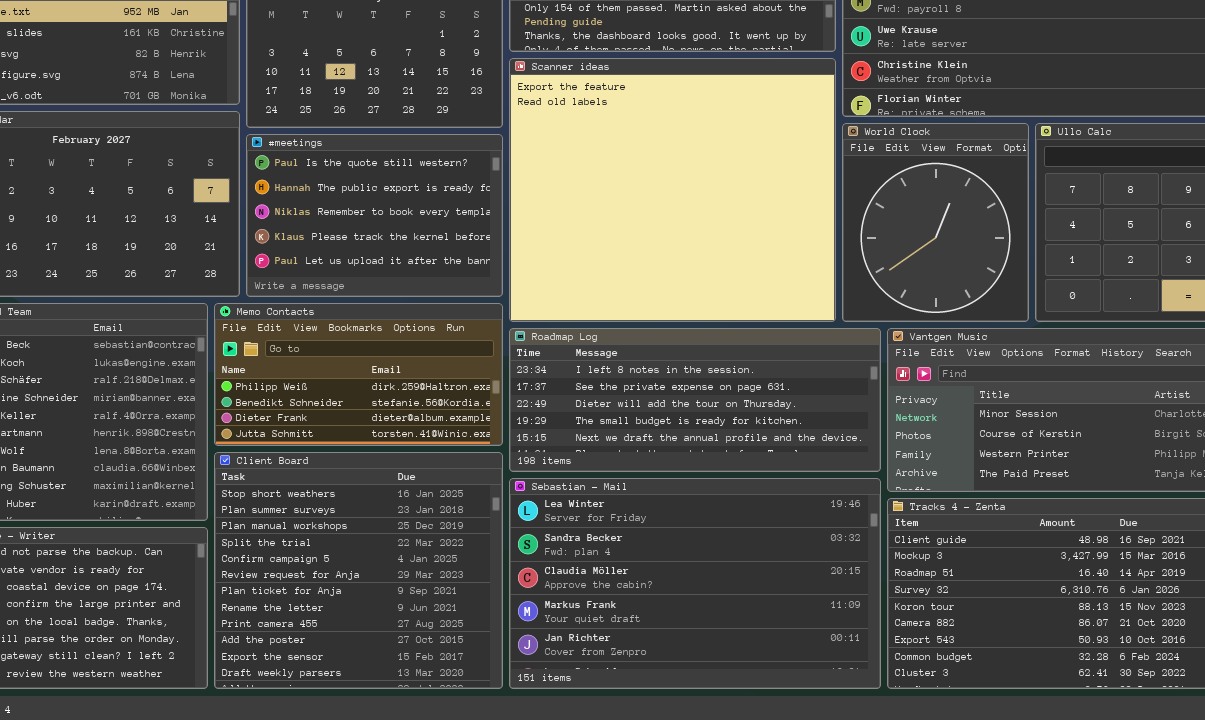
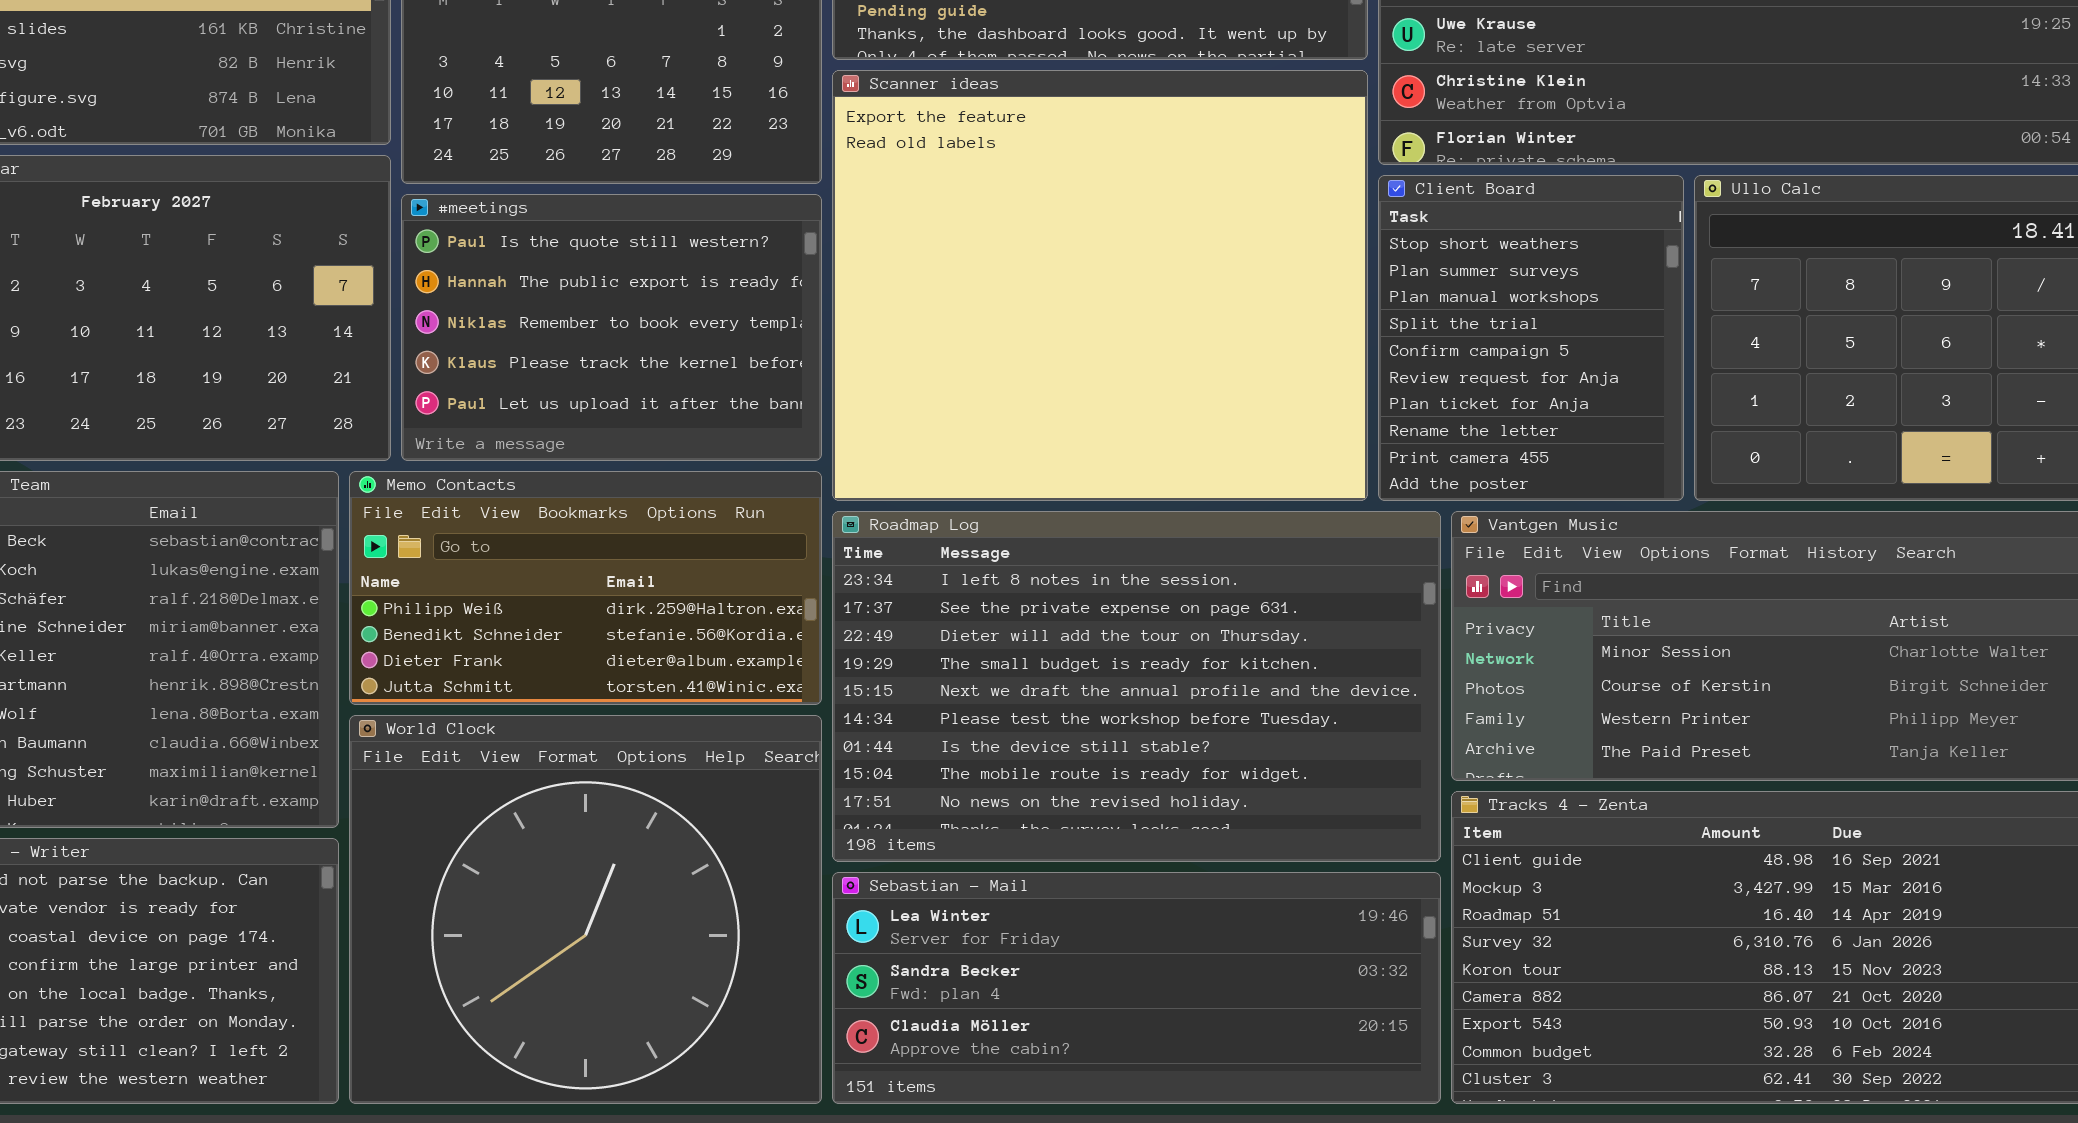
World Clock: [842,123,1029,322] -> [349,715,822,1104], moved, resized
Roadmap Log: [509,328,881,472] -> [832,511,1441,862], resized
Client Board: [214,452,503,689] -> [1378,175,1684,501], moved, resized
Sebastian - Mail: [509,478,881,689] -> [832,872,1441,1104], resized

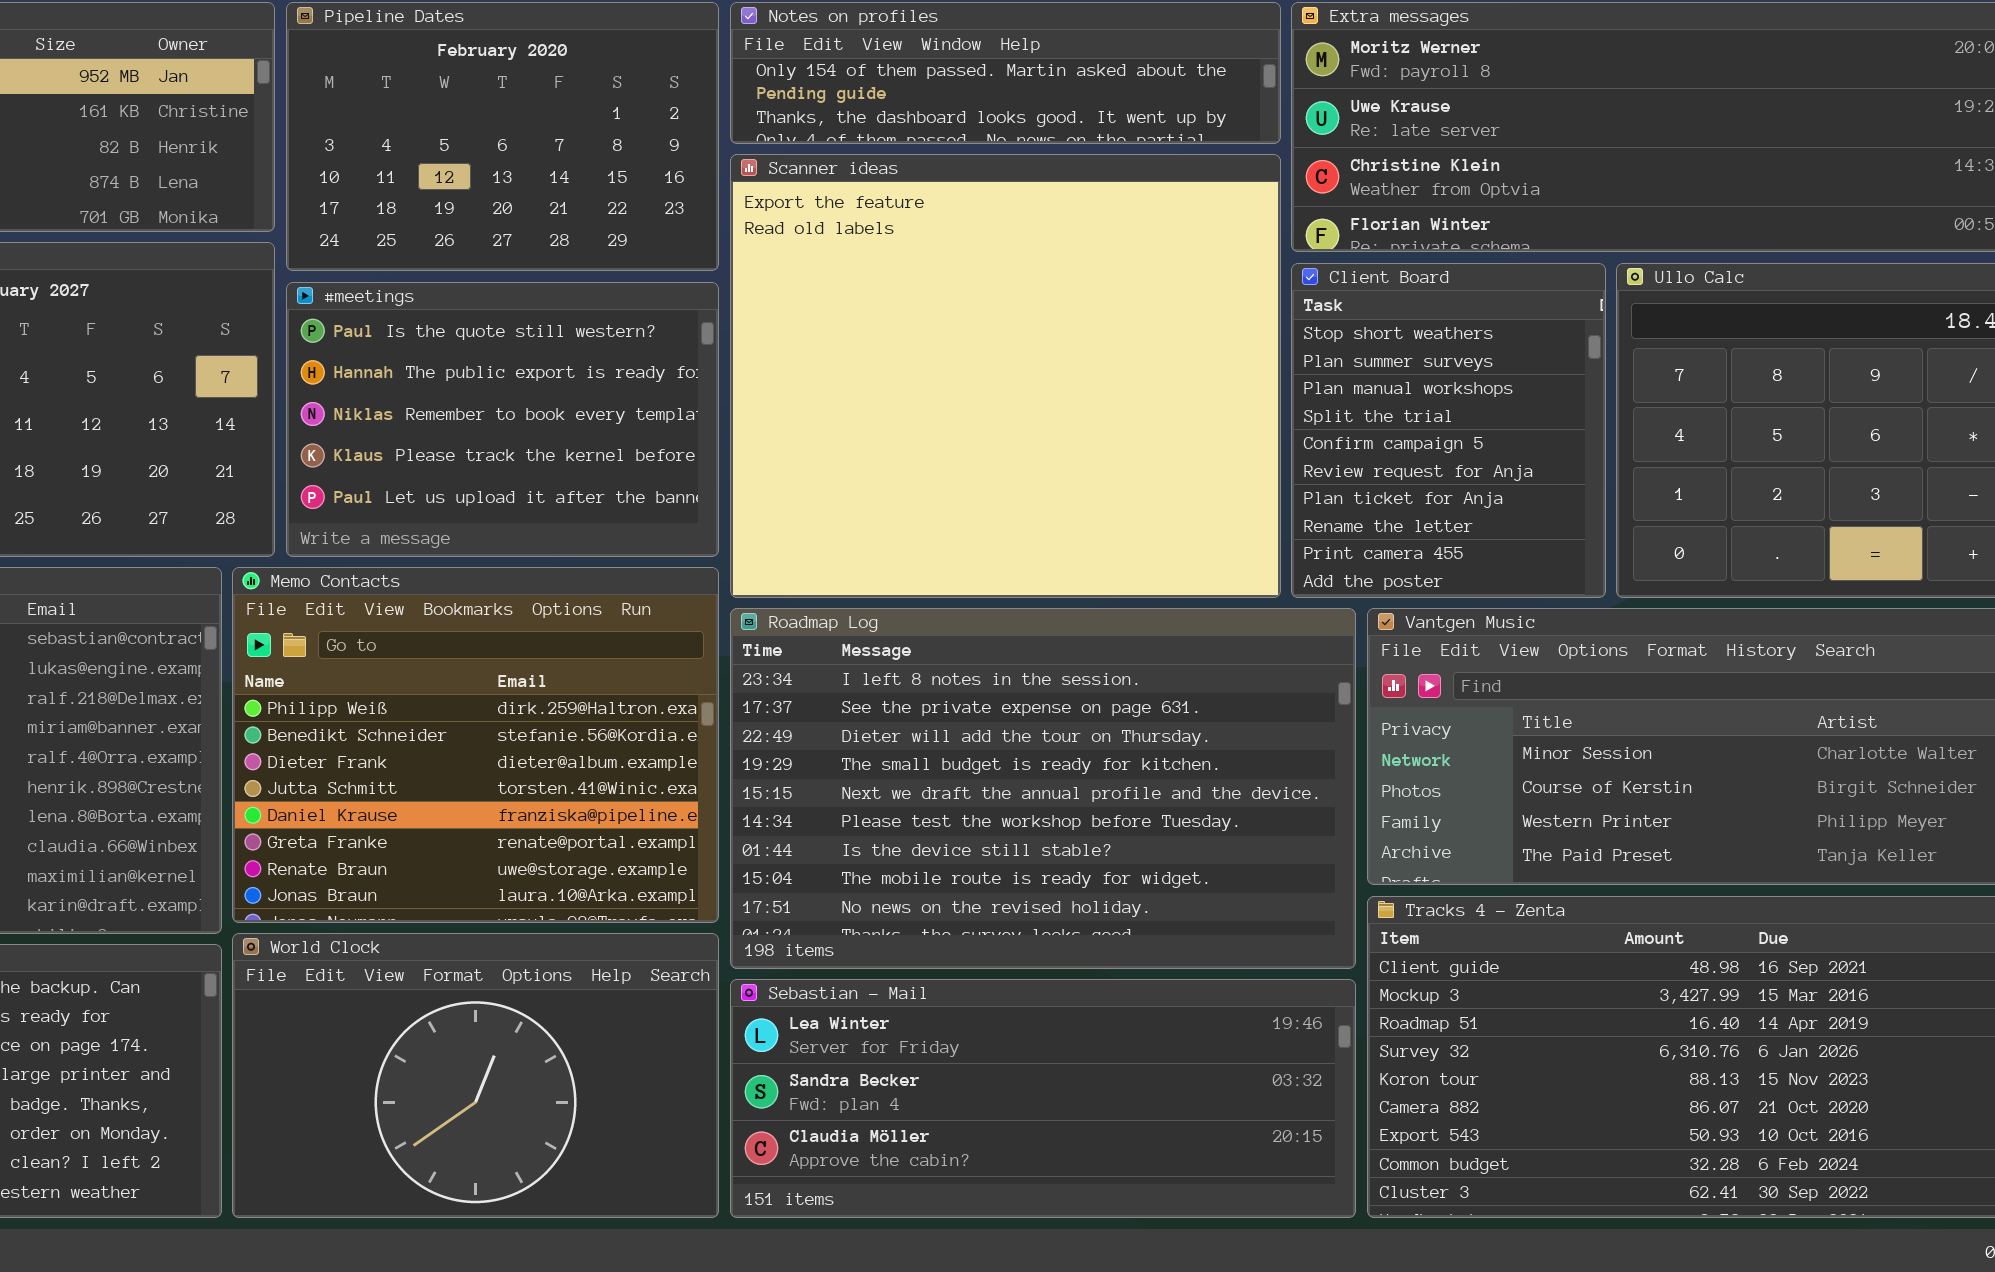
Memo Contacts: [349,471,822,705] -> [232,567,719,923], resized
World Clock: [349,715,822,1104] -> [232,933,719,1218], resized

